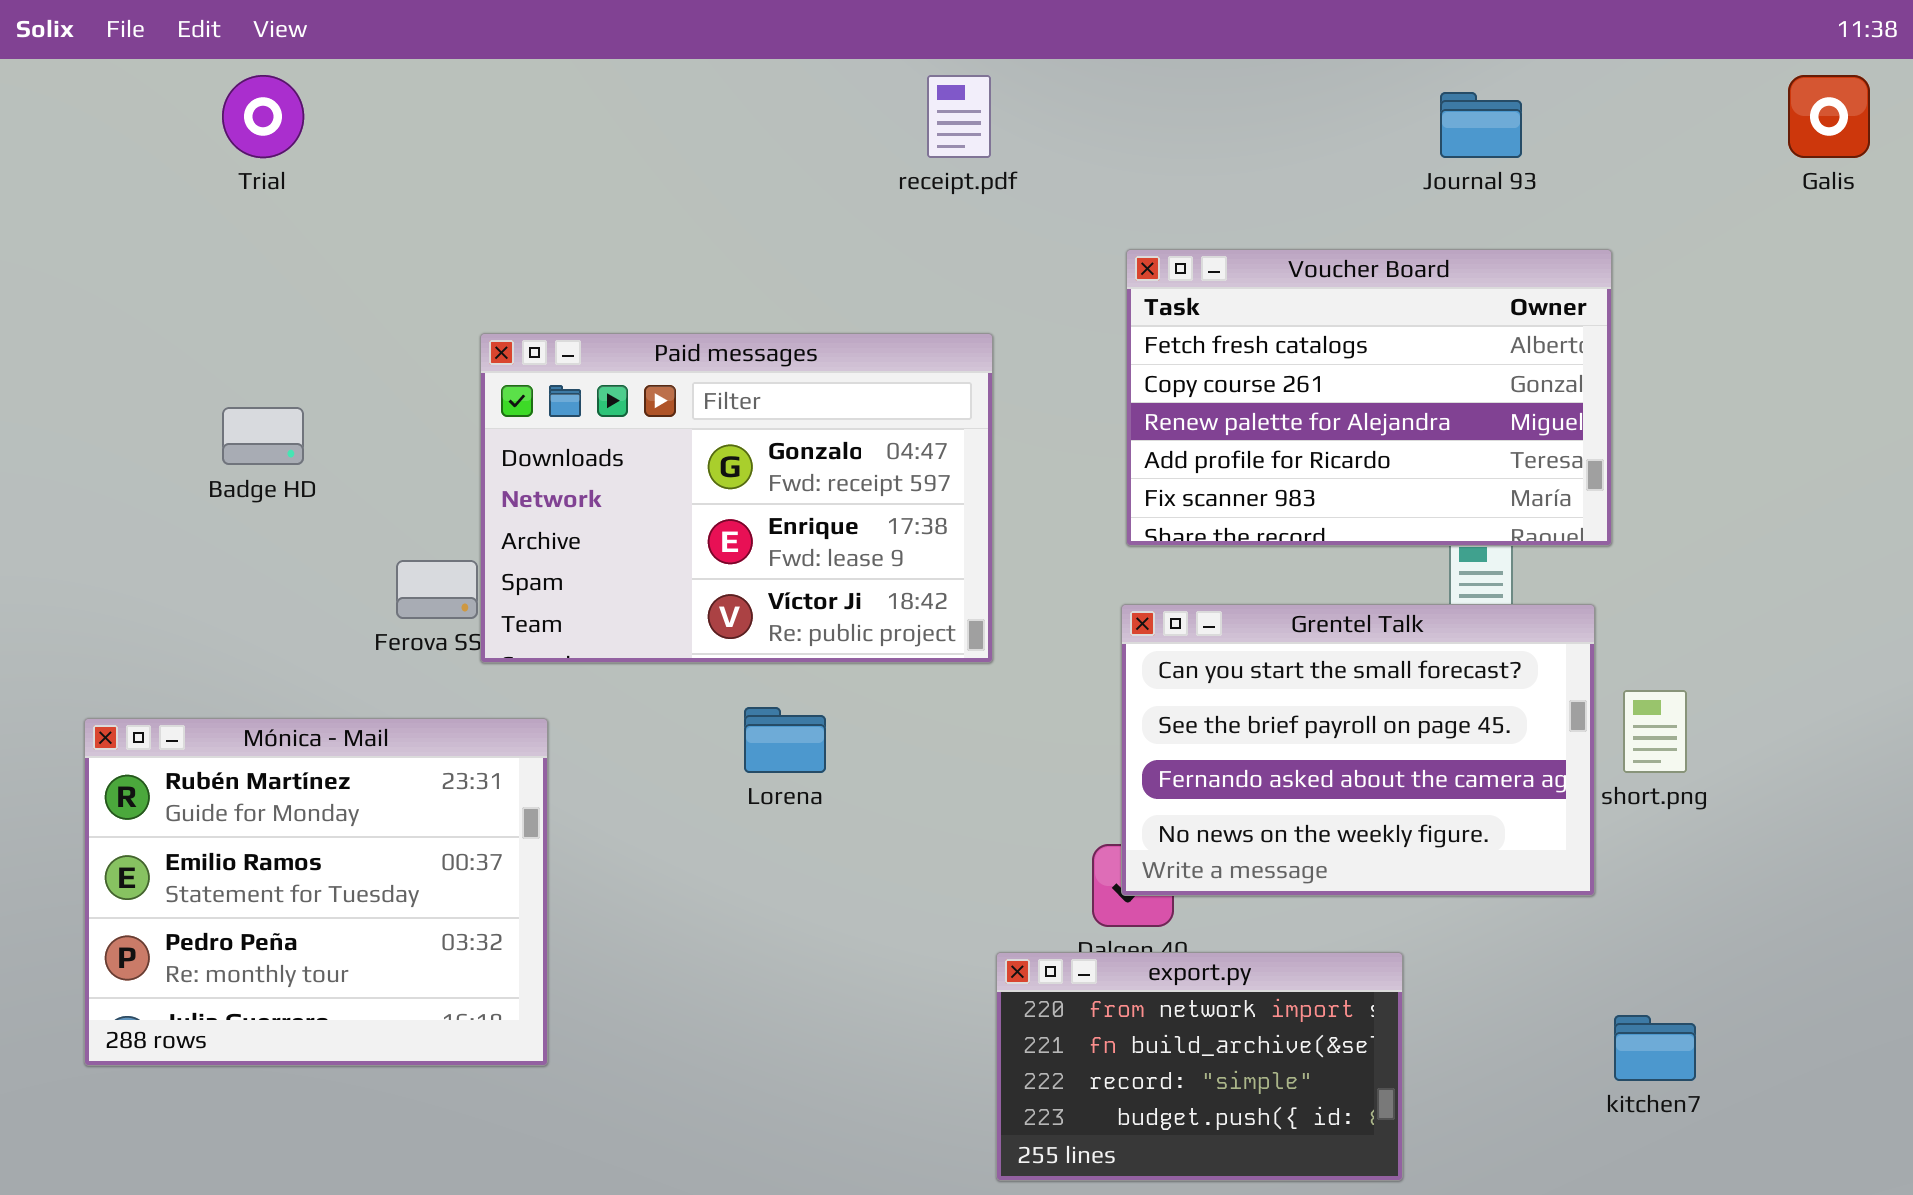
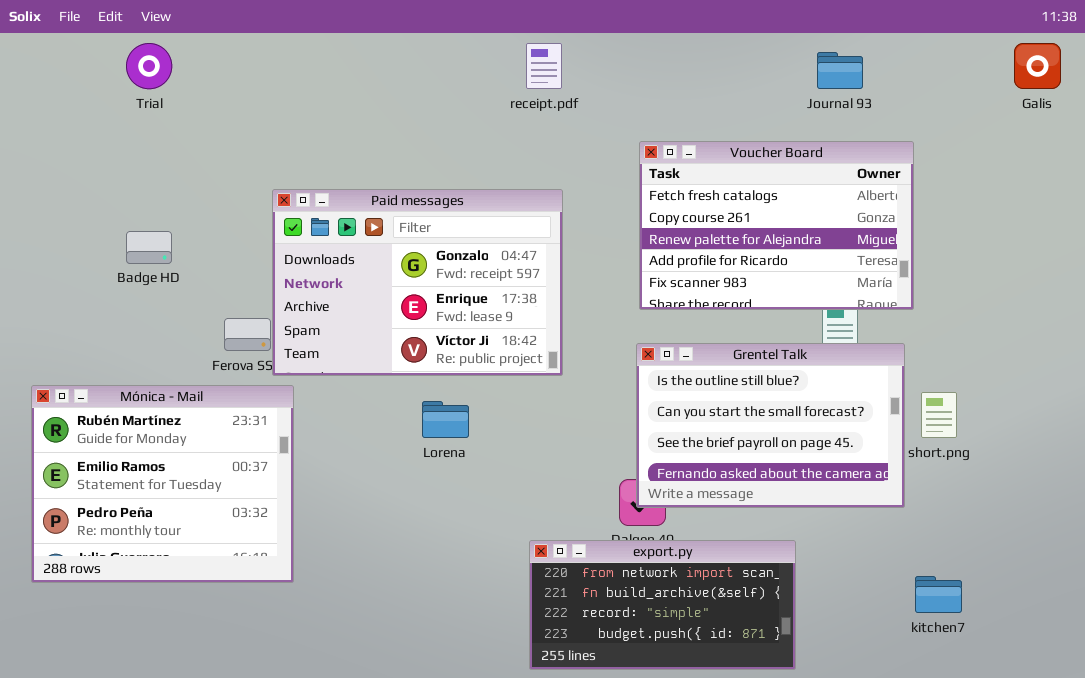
Grentel Talk: [1121,604,1595,896] -> [636,343,905,508], scrolled up 1 row
Mónica - Mail: [84,718,548,1066] -> [31,385,294,583], moved
export.py: [996,952,1403,1181] -> [529,540,796,670], resized

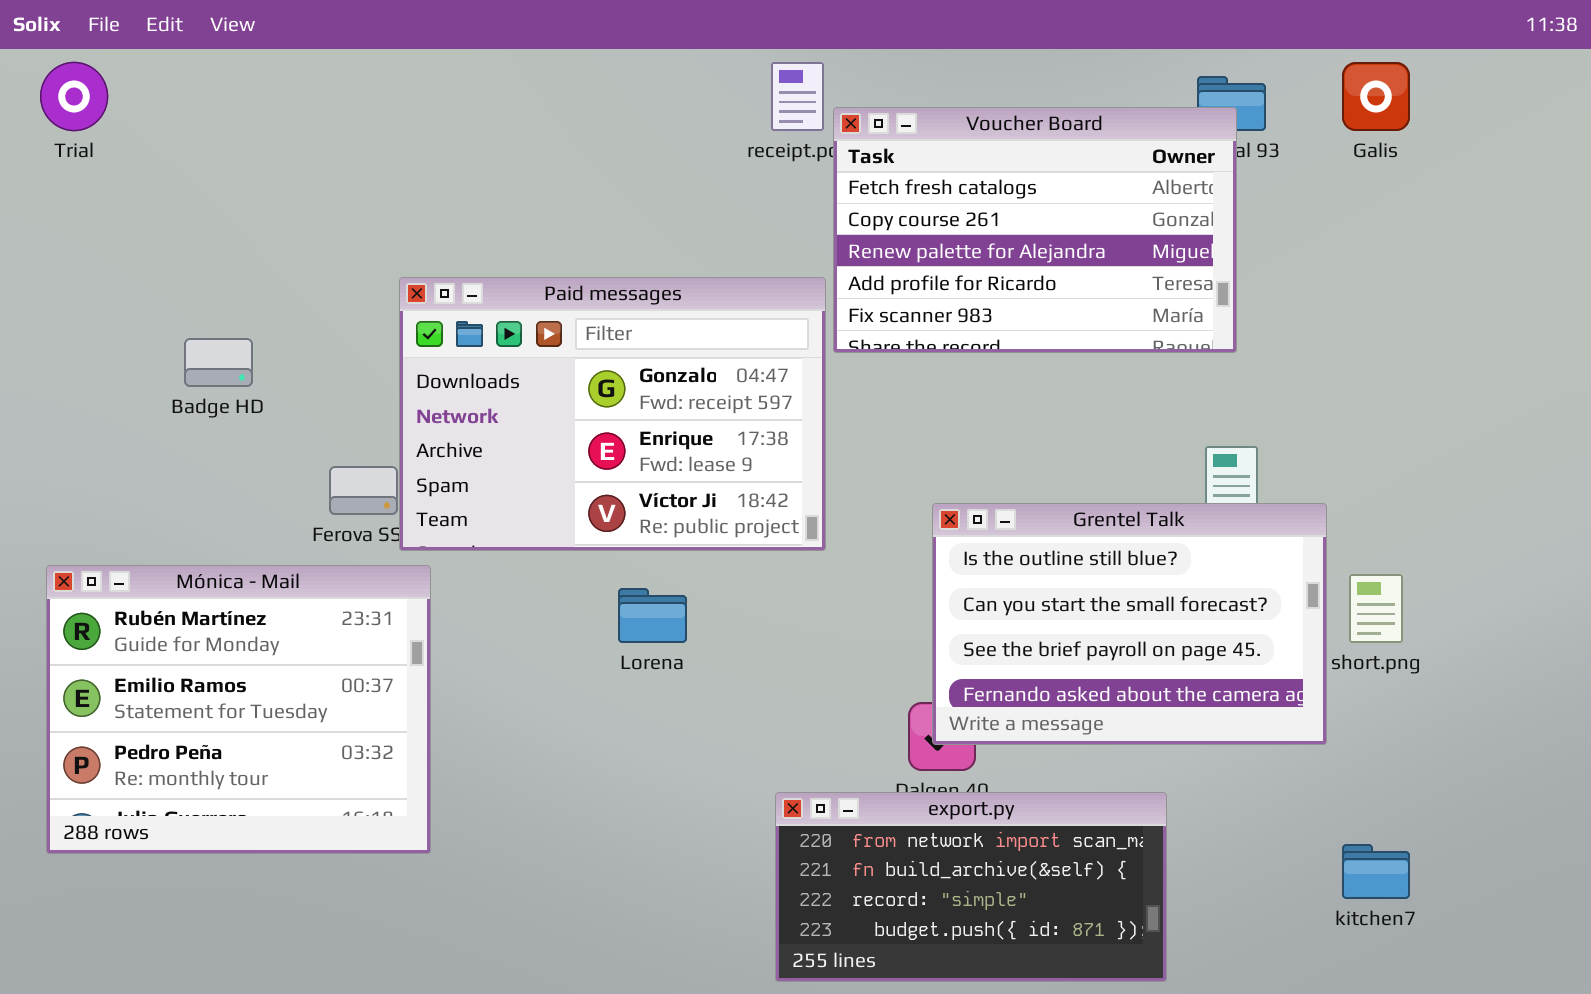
Trial: [126,43,172,89] -> [40,62,108,131], moved
Galis: [1014,43,1061,89] -> [1342,62,1410,131], moved
Voucher Board: [639,141,914,310] -> [833,107,1237,353], moved

